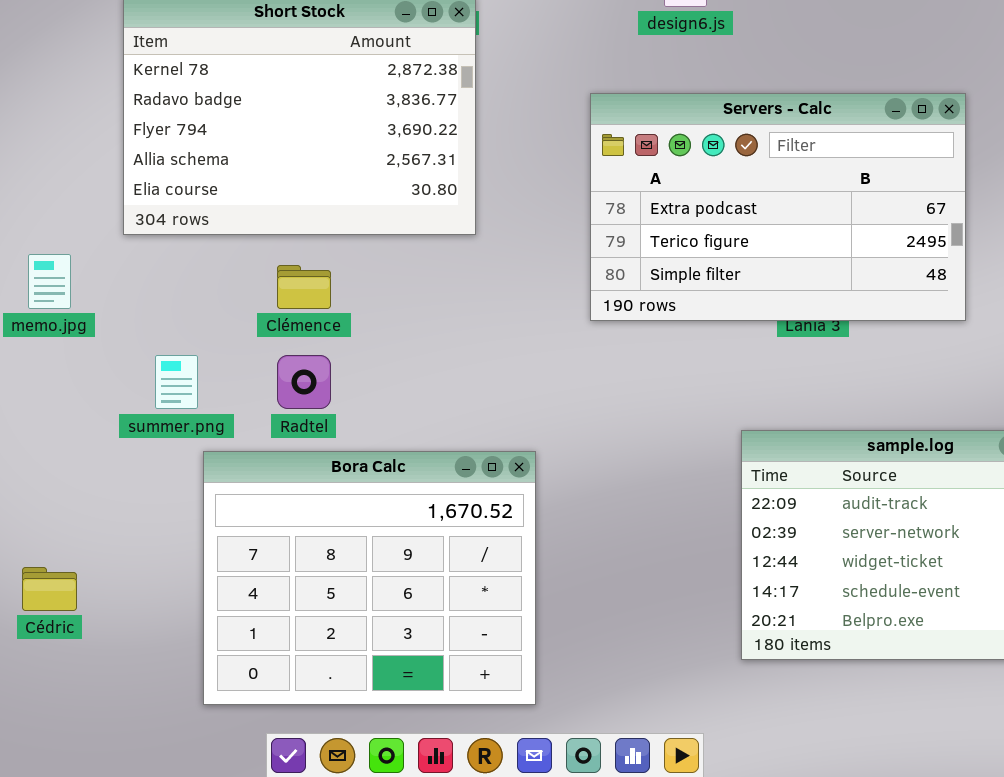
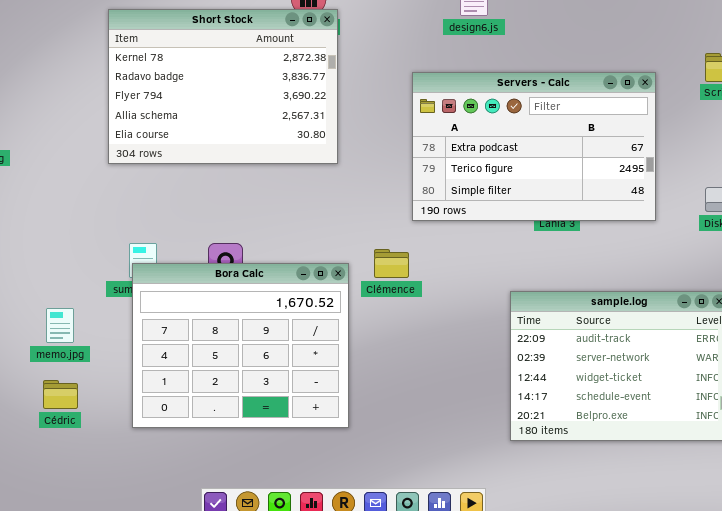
memo.jpg: [28,254,71,309] -> [46,308,74,343], moved
Clémence: [277,265,331,309] -> [374,249,409,278], moved
Bora Calc: [203,451,536,705] -> [132,263,349,428], moved

